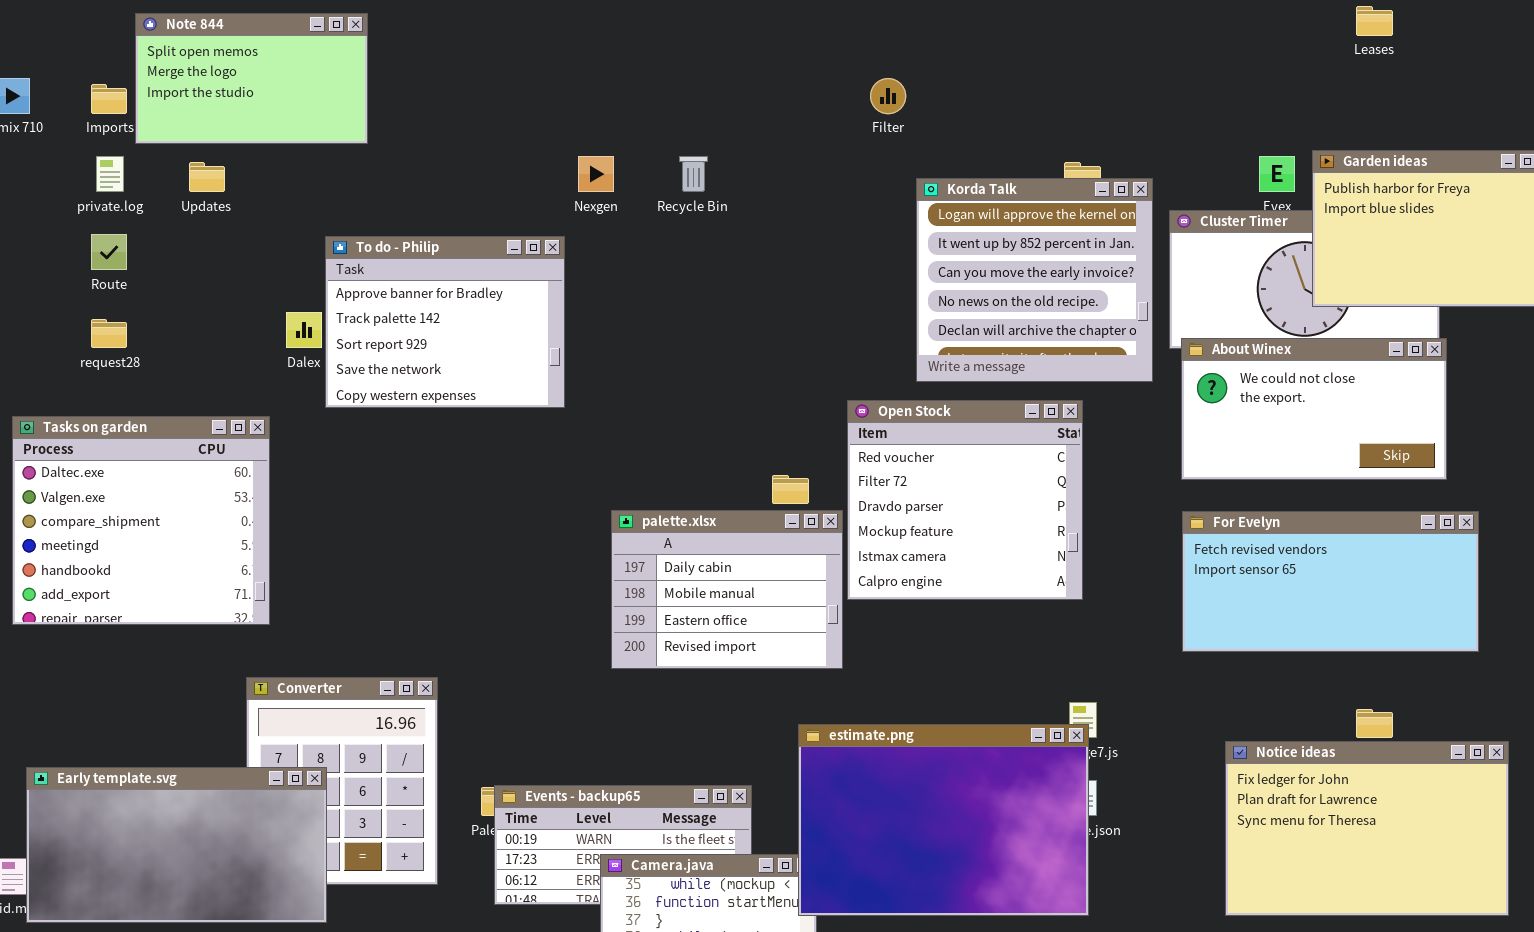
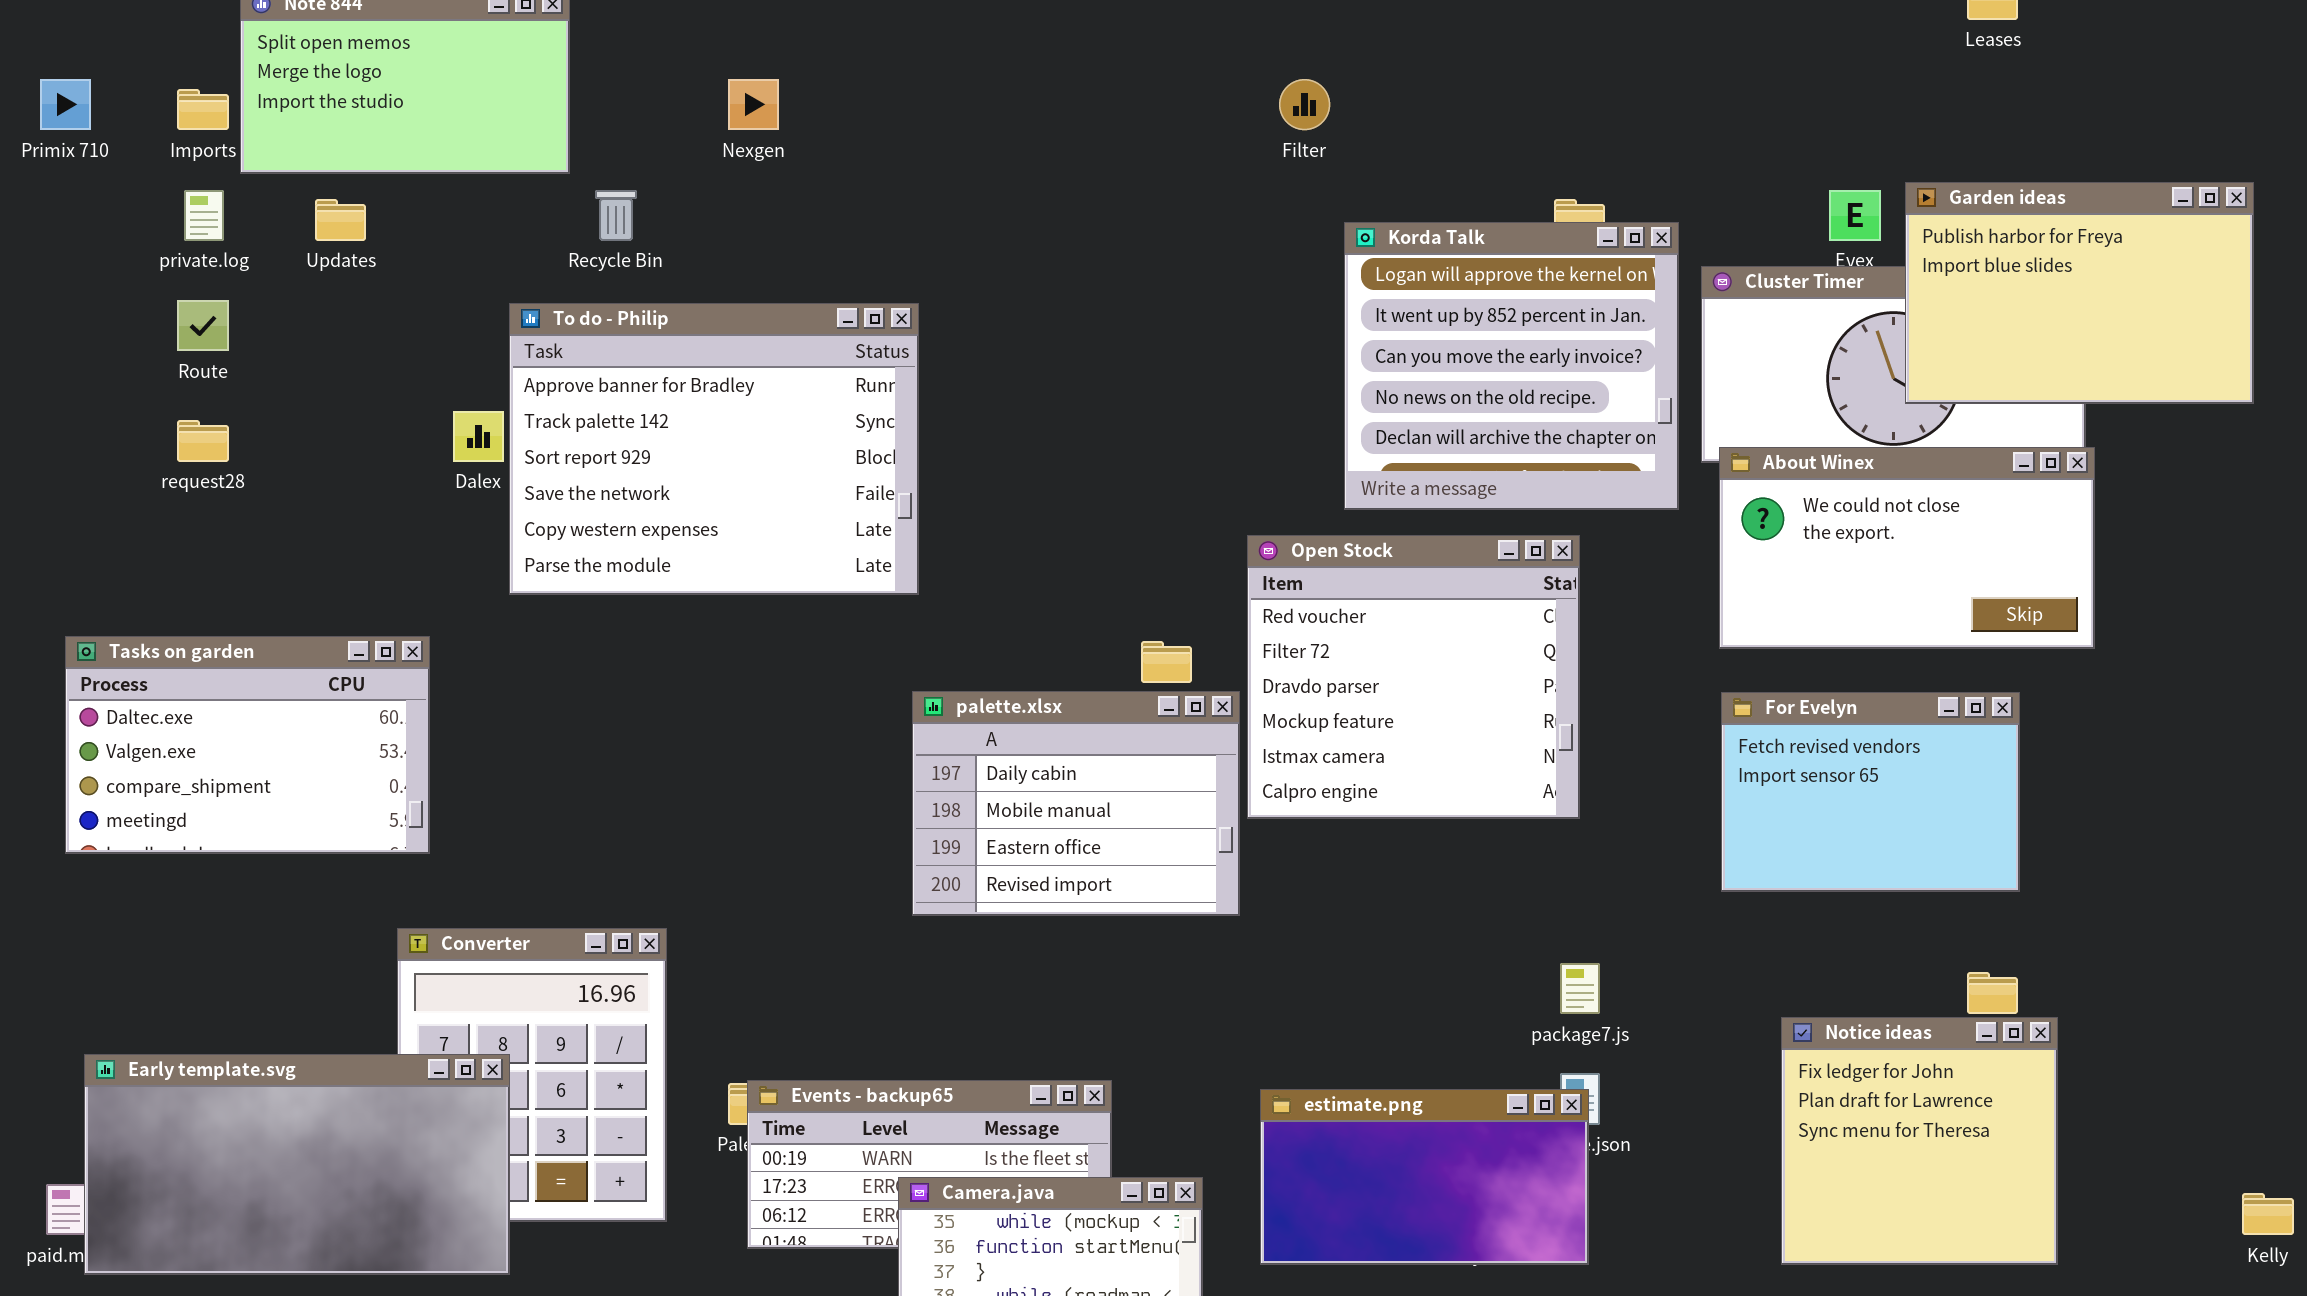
Nexgen: [578,156,614,192] -> [728,79,779,130], moved
Recycle Bin: [679,156,708,192] -> [595,190,637,241], moved
To do - Philip: [325,236,565,408] -> [509,303,919,595], resized
Tasks on garden: [12,416,270,625] -> [65,636,430,854], resized
For Evelyn: [1182,511,1479,652] -> [1721,692,2020,892], resized
estimate.png: [798,724,1089,916] -> [1260,1089,1589,1265], resized
Notice ideas: [1225,741,1509,916] -> [1781,1017,2058,1265], resized

